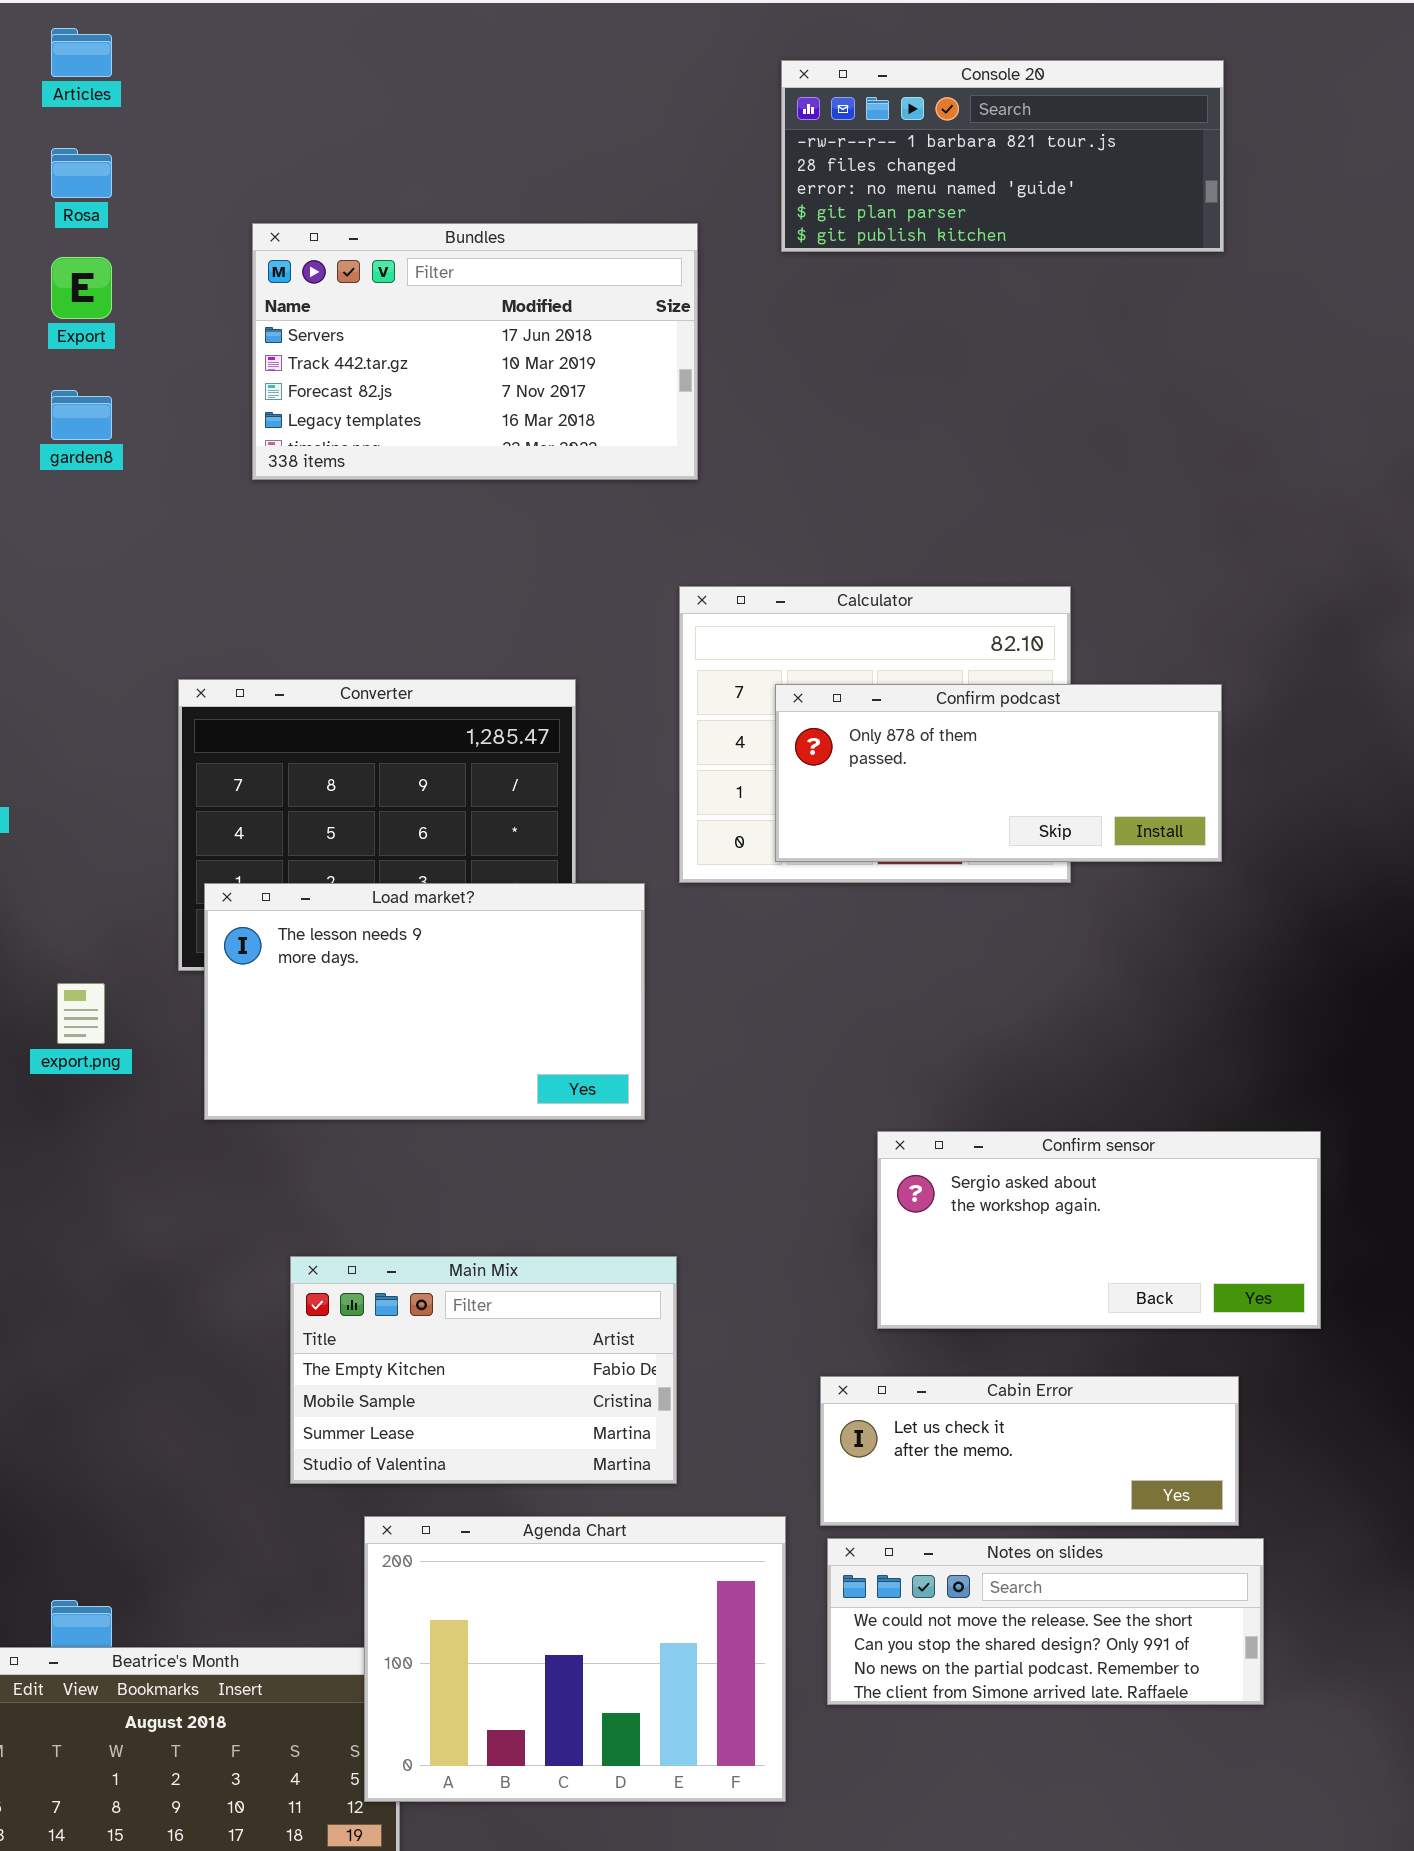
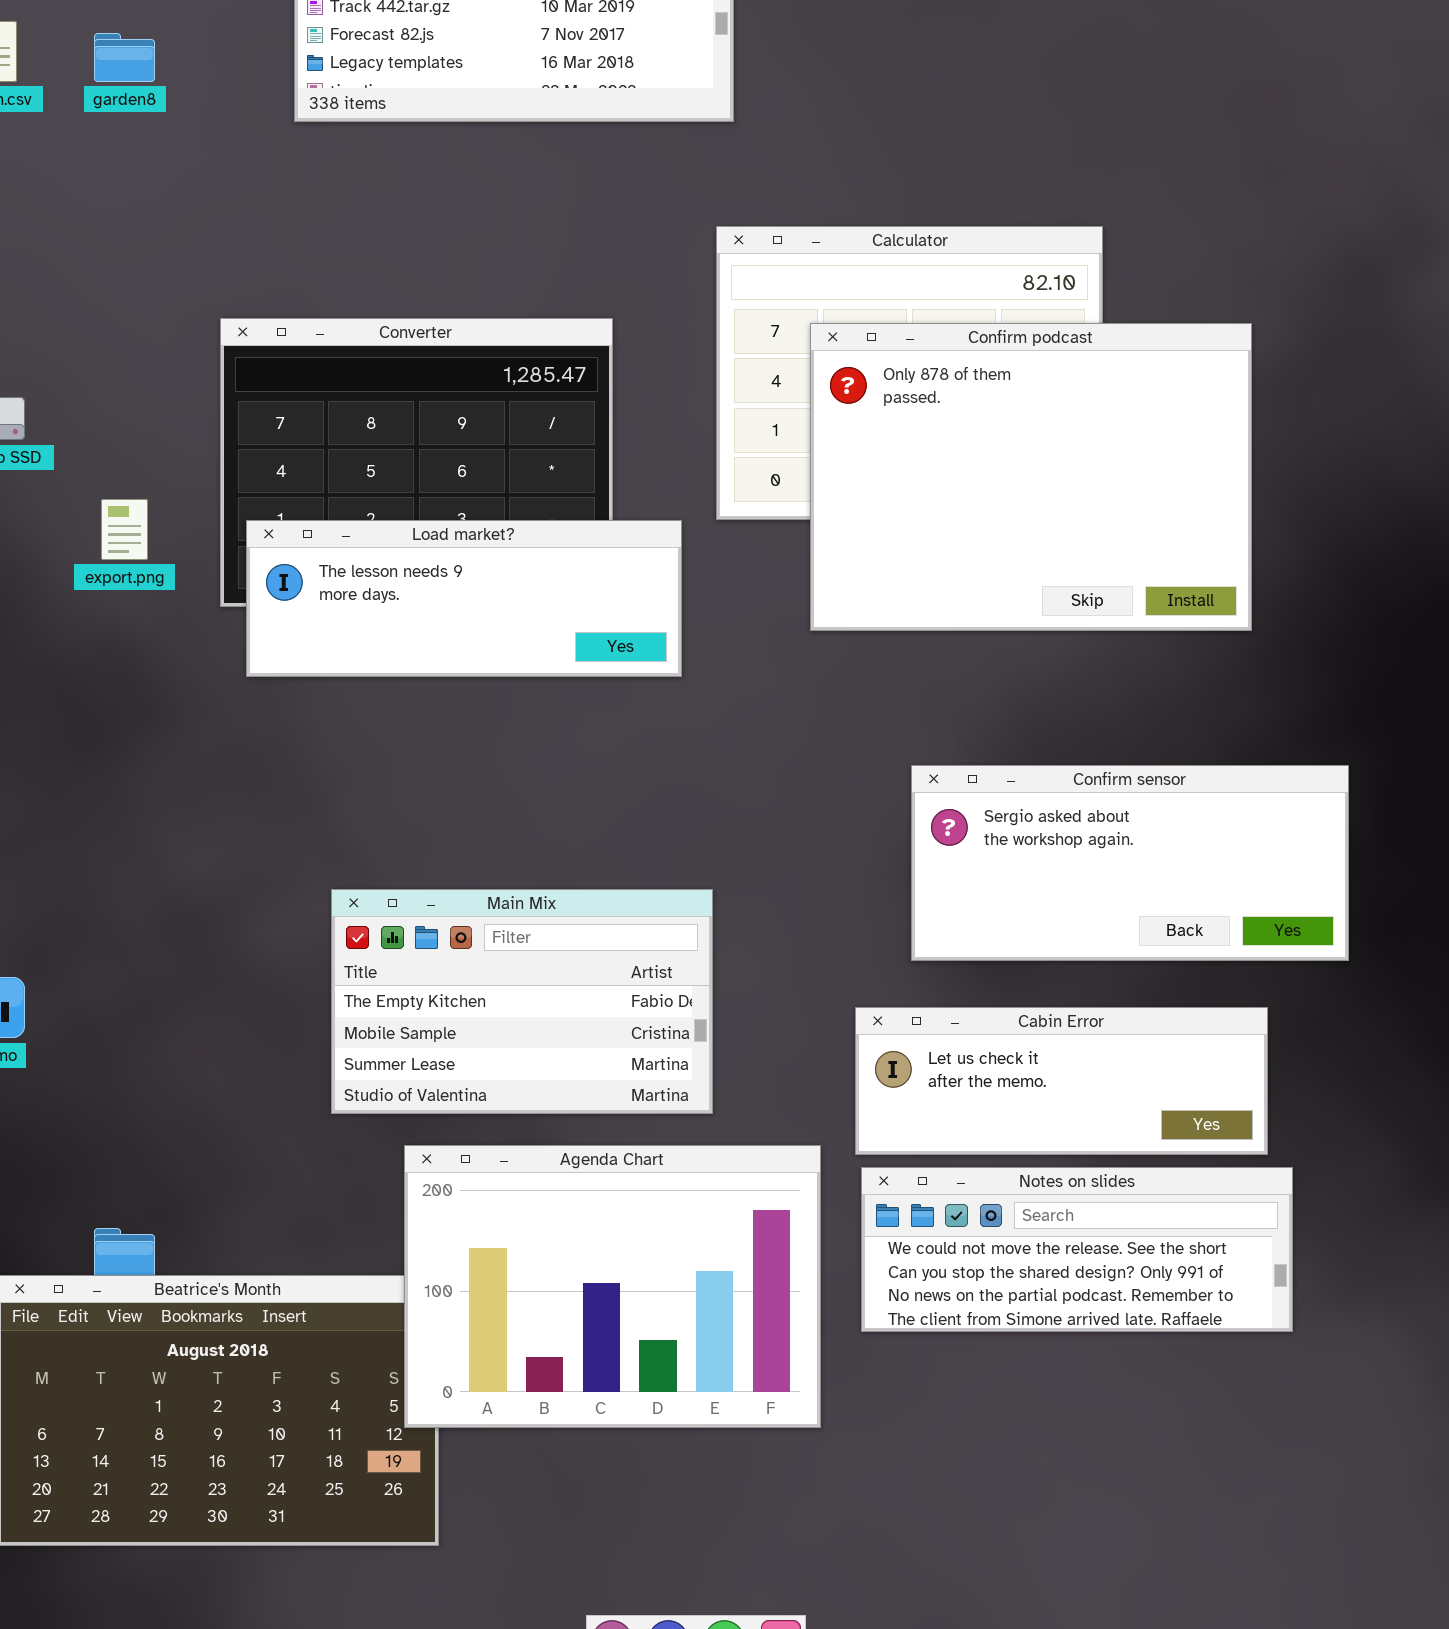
Confirm podcast: [775,684,1222,862] -> [810,323,1252,631], resized
Load market?: [204,883,645,1120] -> [246,520,682,677], resized
export.png: [57,983,105,1044] -> [101,499,148,560], moved

